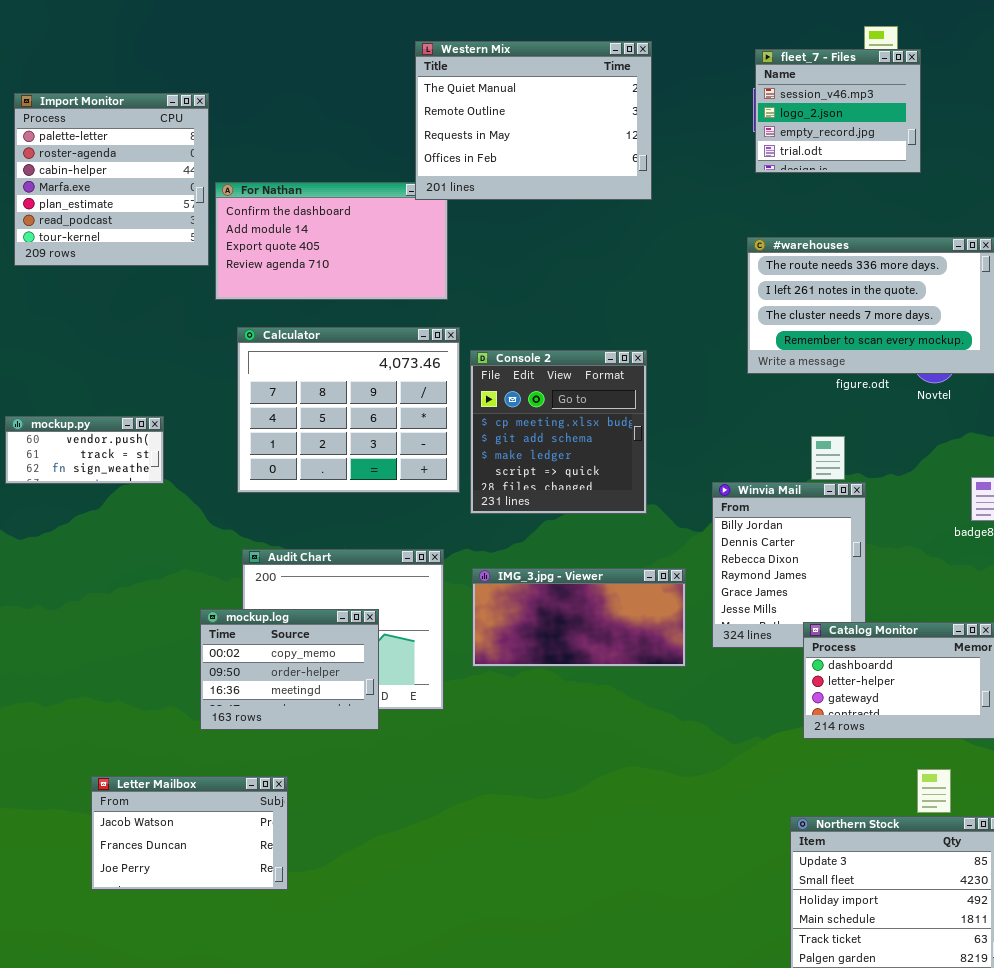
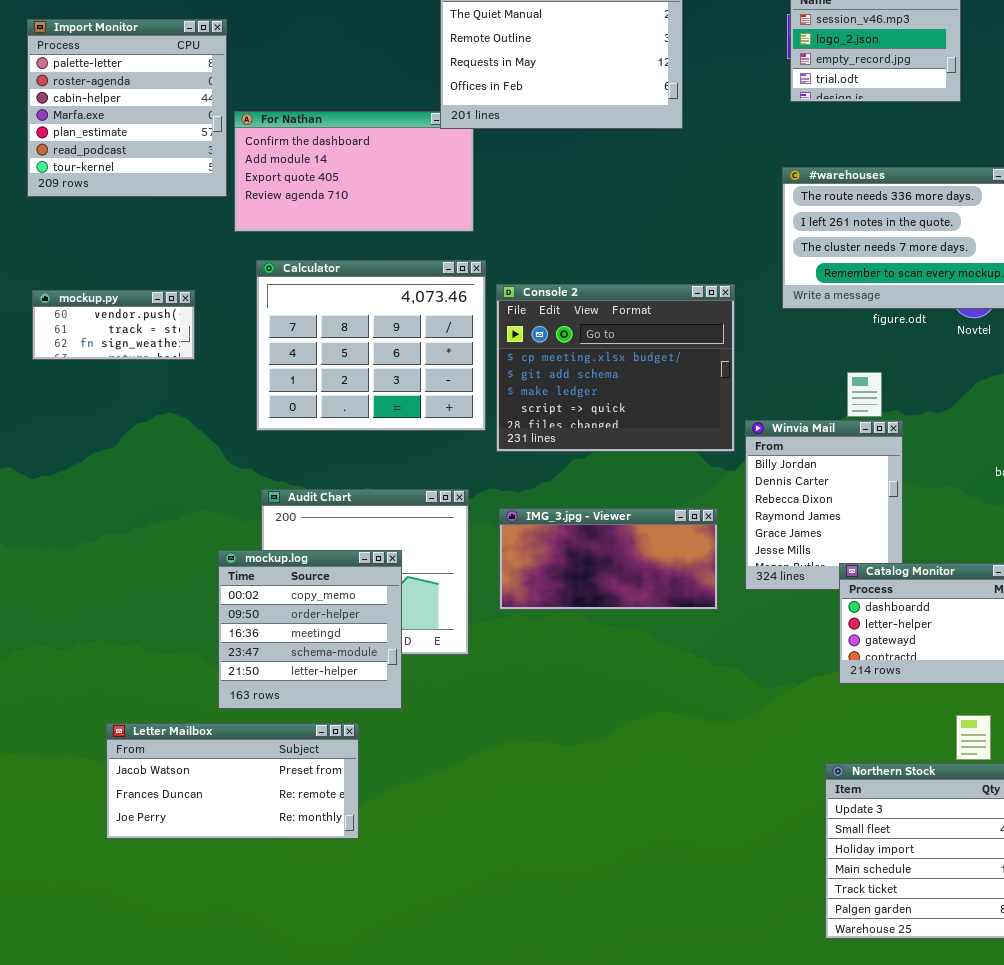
Console 2: [470,350,647,514] -> [496,284,735,452], resized
mockup.py: [5,416,164,484] -> [32,290,195,360], moved
mockup.log: [200,609,379,730] -> [218,550,402,709], resized
Letter Mailbox: [91,776,288,890] -> [106,723,359,839], resized

